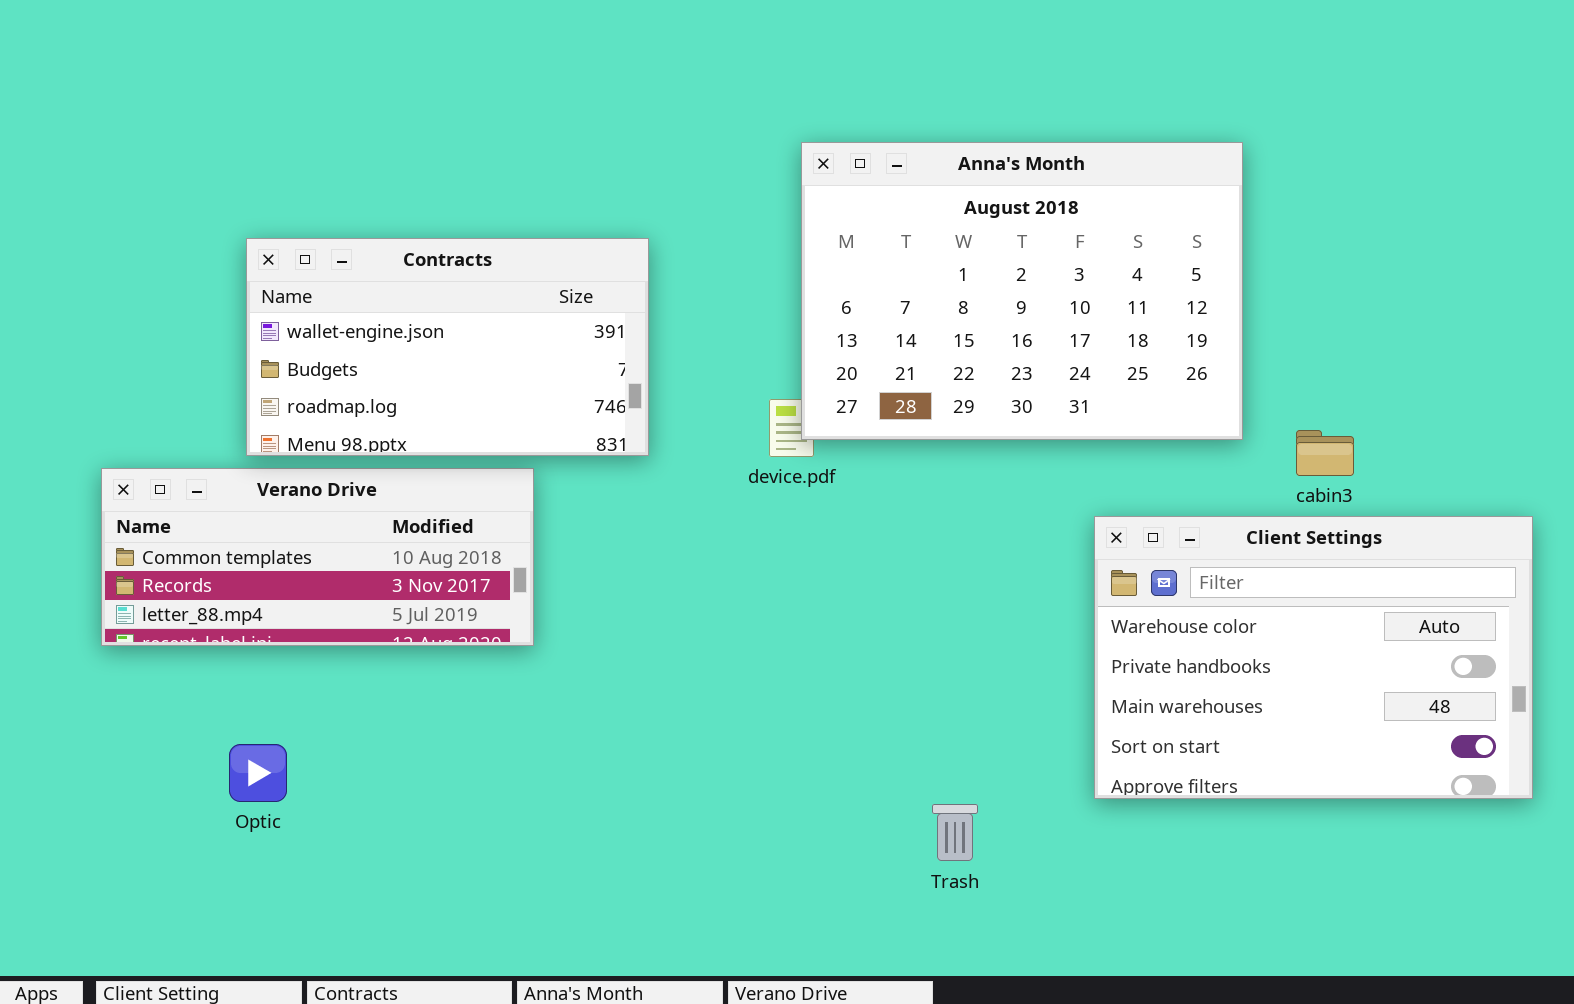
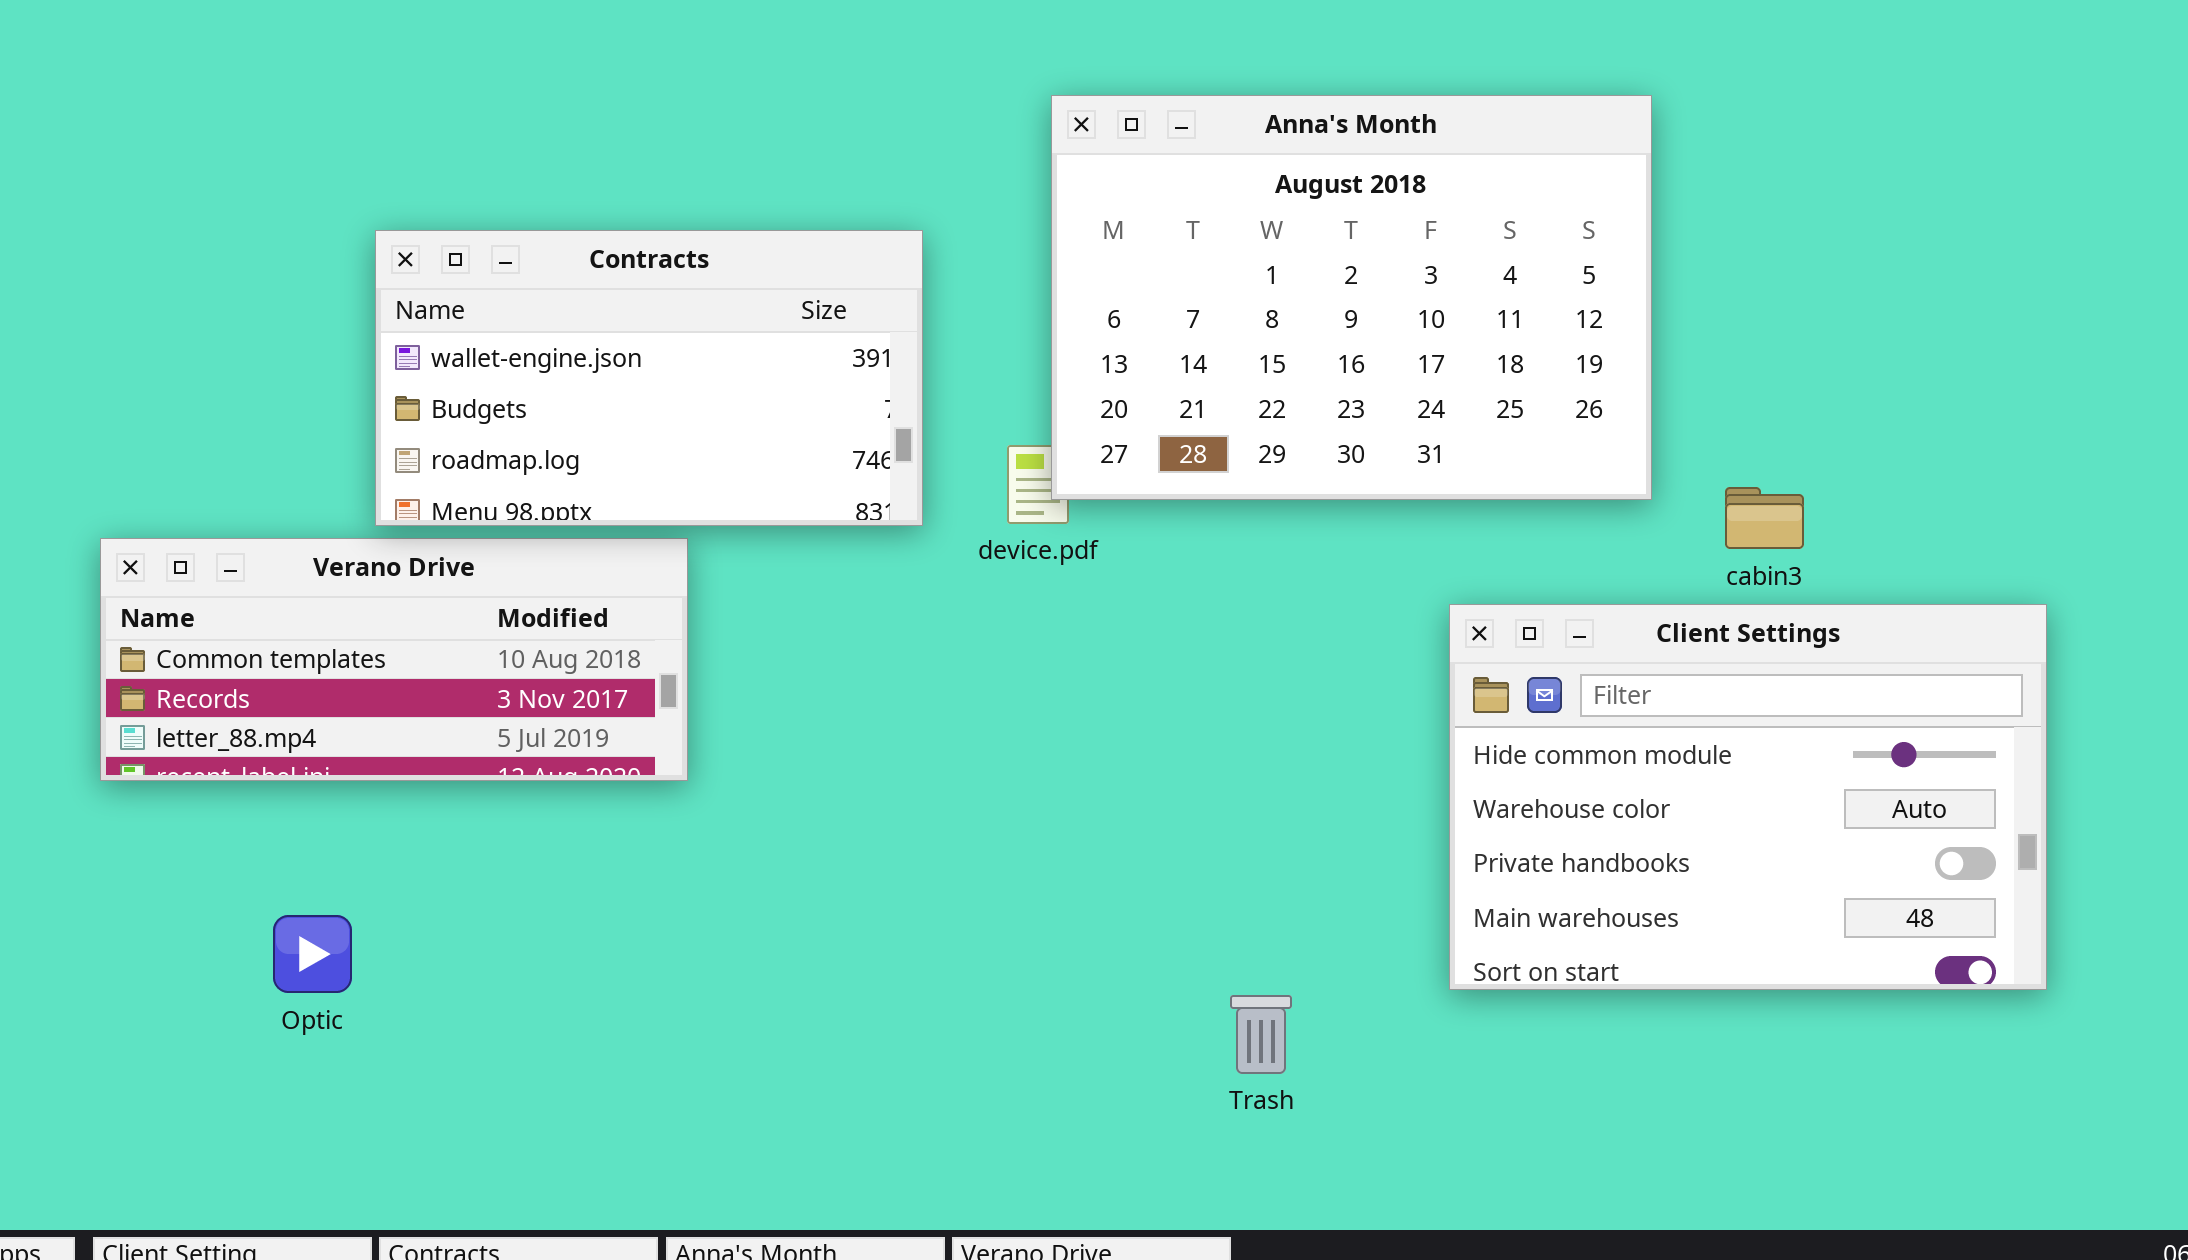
Contracts: [246,238,649,456] -> [375,230,923,526], moved
Client Settings: [1094,516,1533,799] -> [1449,604,2047,990], scrolled up 1 row

